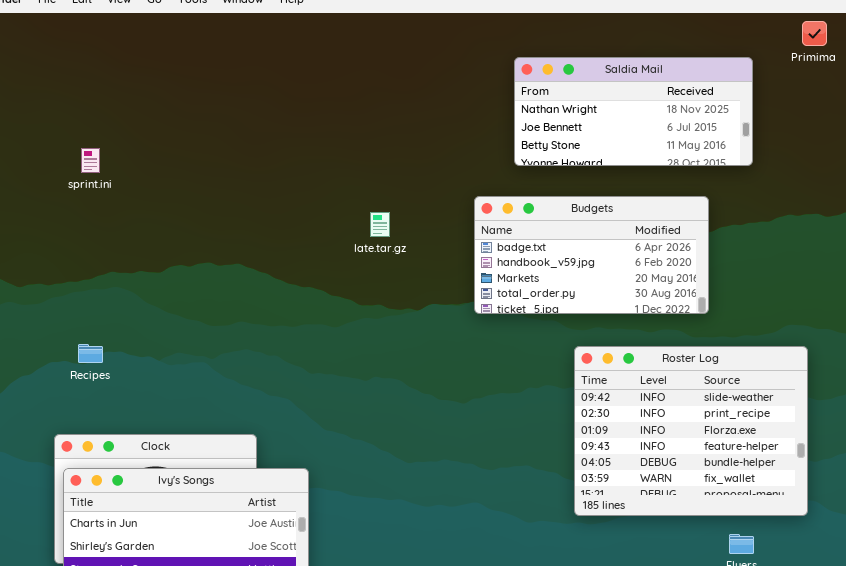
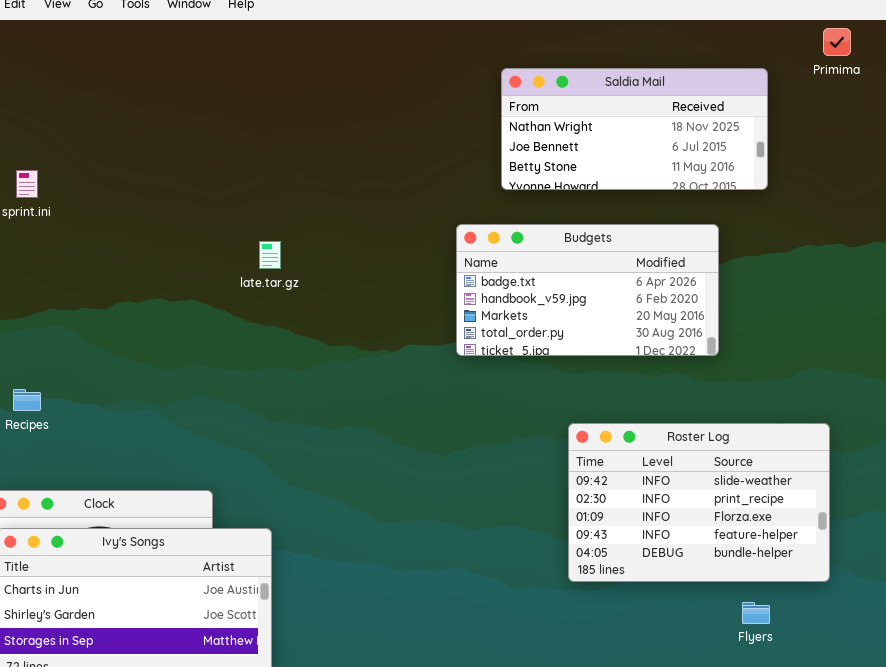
late.tar.gz: [370,212,390,237] -> [259,241,281,269], moved
Roster Log: [574,346,808,516] -> [568,423,830,582], resized

